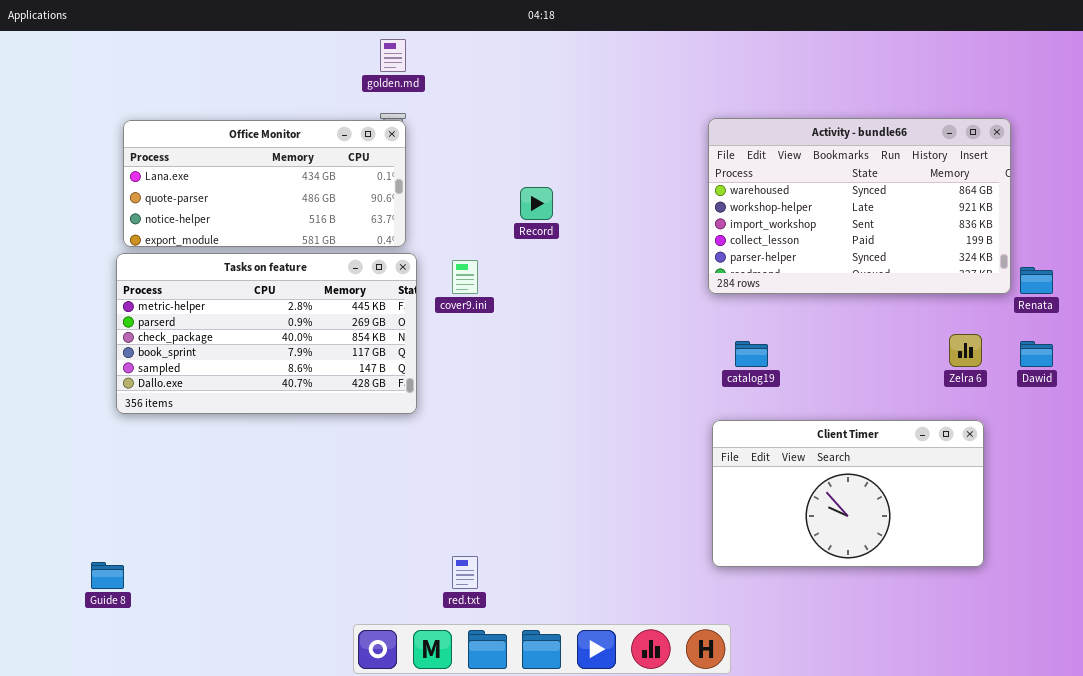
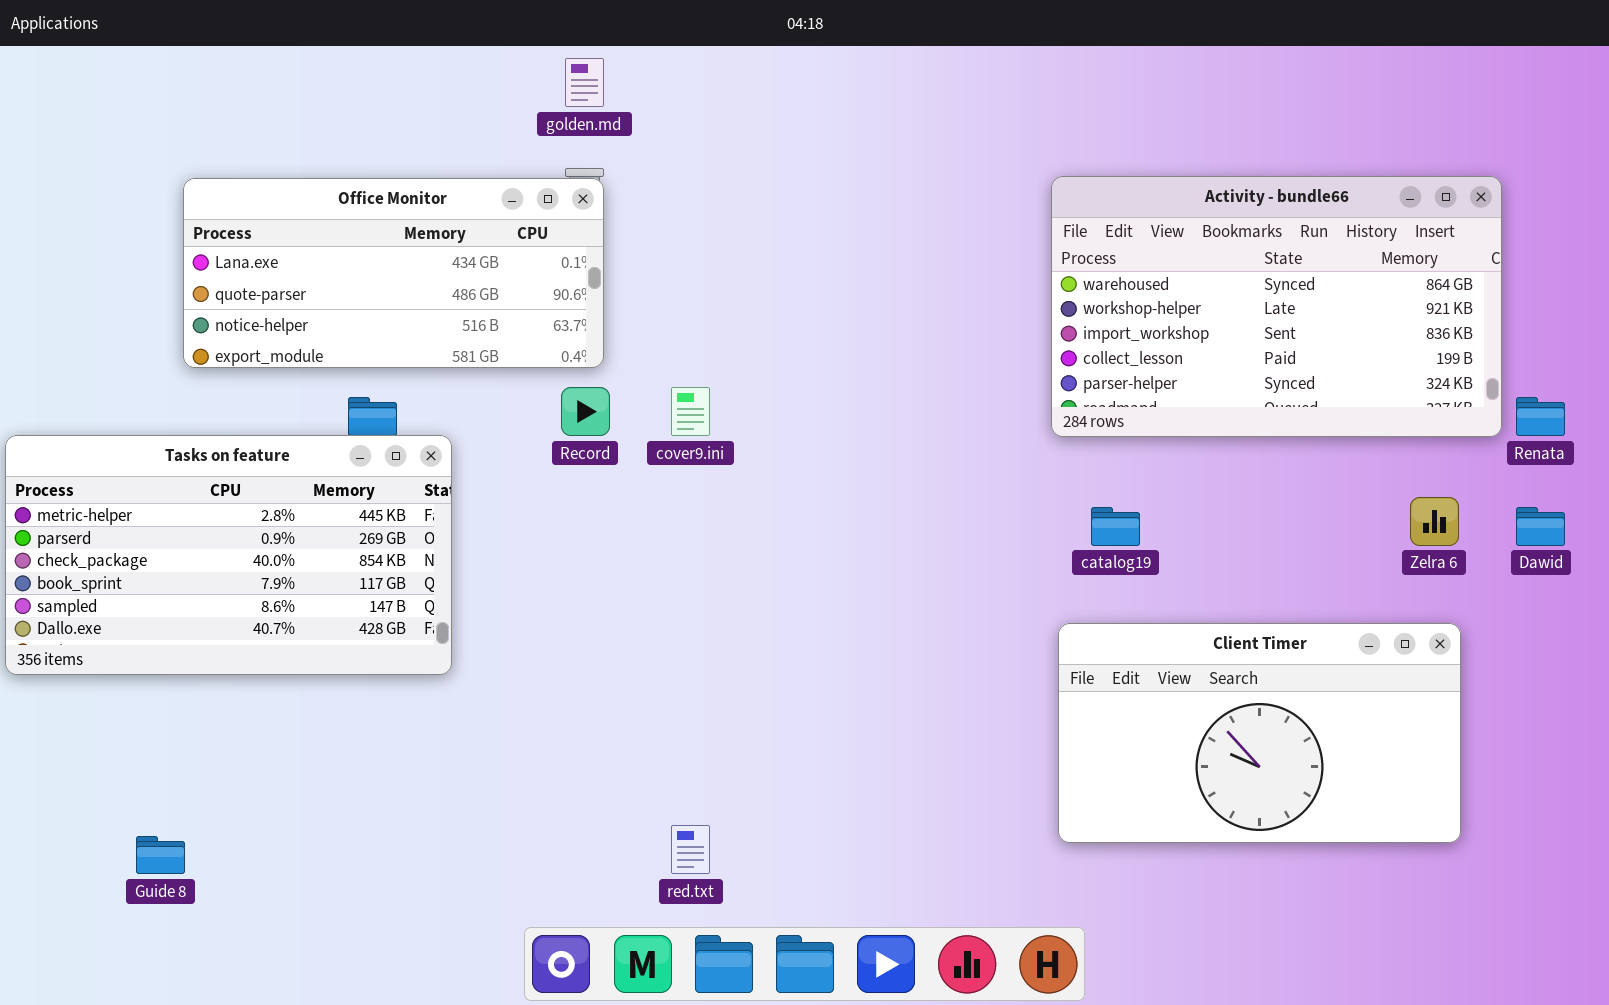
Record: [520,187,553,220] -> [561,387,610,436], moved
Tasks on feature: [116,253,417,414] -> [5,435,452,675], moved

